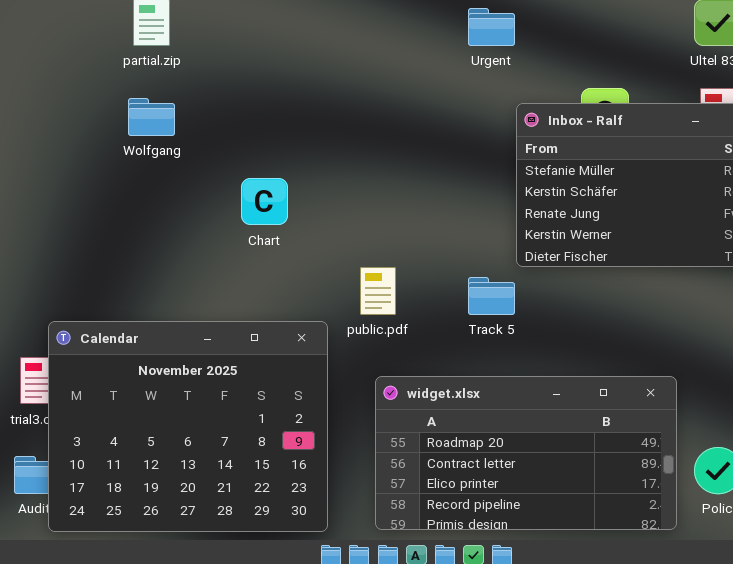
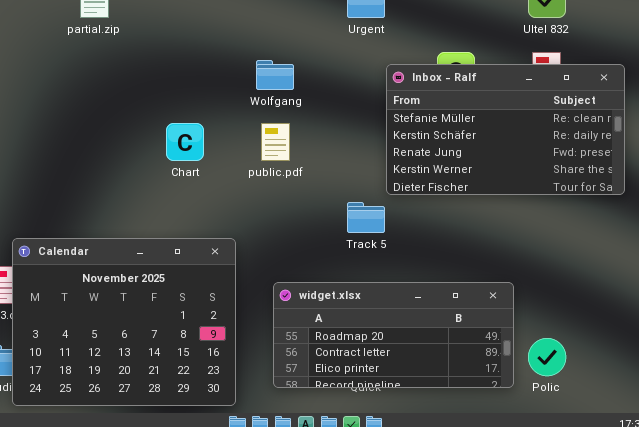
Wolfgang: [128,98,175,136] -> [256,60,294,90], moved
public.pdf: [360,267,396,315] -> [261,123,290,161], moved
widget.xlsx: [375,376,677,530] -> [273,282,514,388], resized

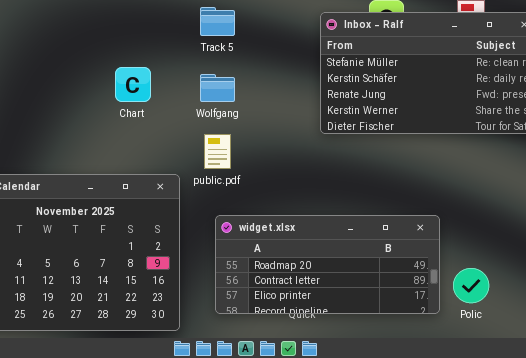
Wolfgang: [256,60,294,90] -> [200,74,235,102], moved
public.pdf: [261,123,290,161] -> [204,134,231,169], moved
Track 5: [347,202,385,233] -> [200,7,235,36], moved

